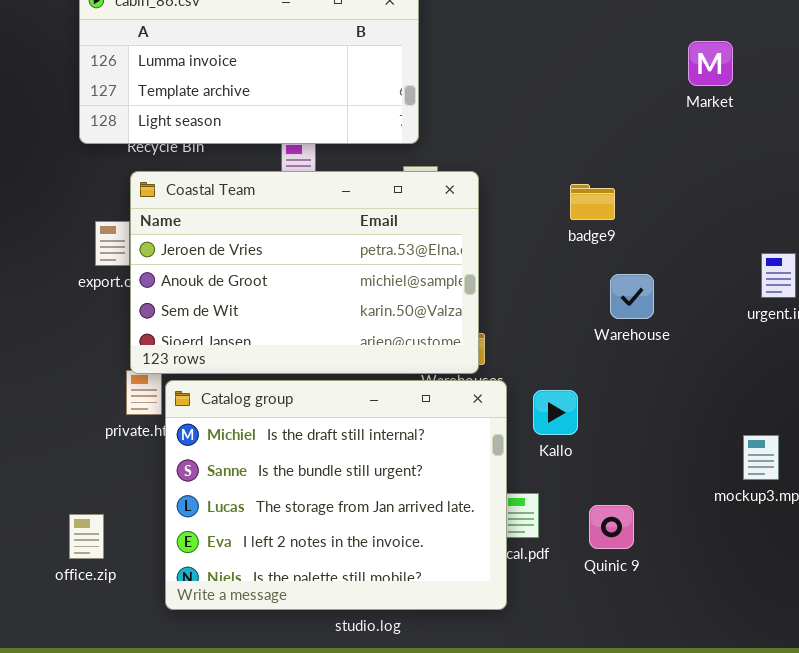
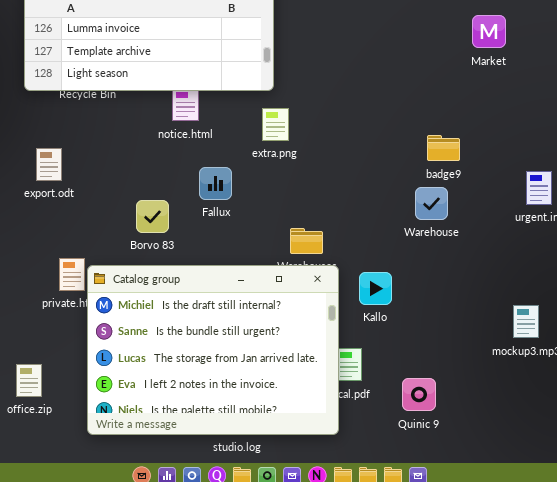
Coastal Team: [130,171,479,374] -> none, closed
badge9: [570,184,615,220] -> [427,135,460,161], moved
Quinic 9: [589,505,634,549] -> [402,378,436,411], moved

